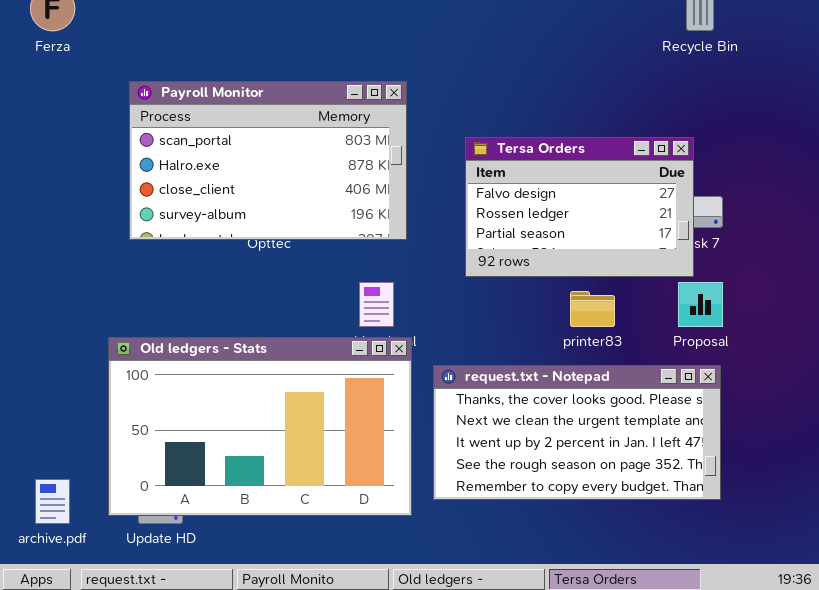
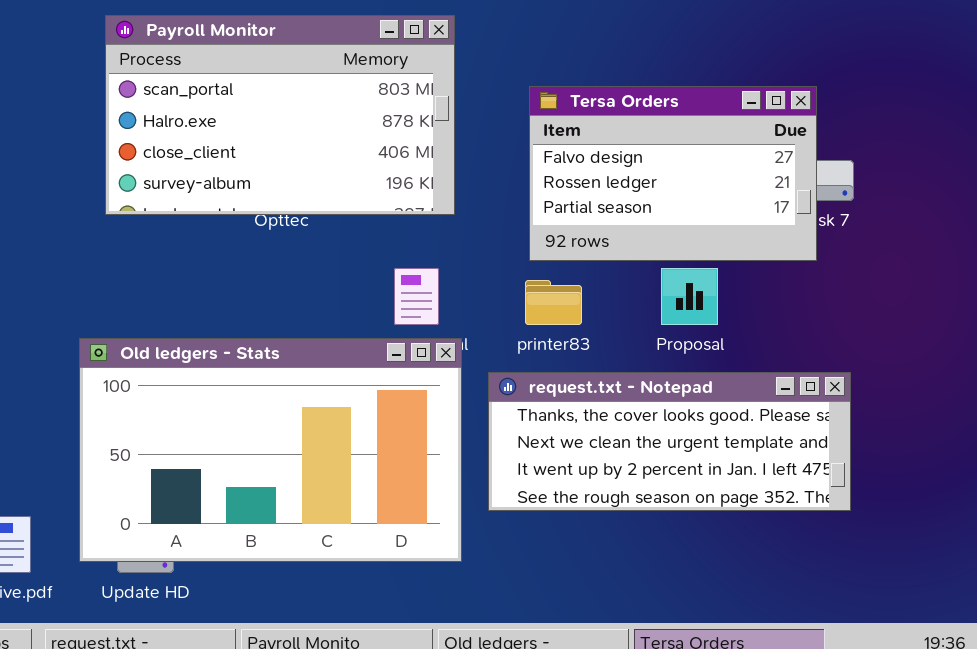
Proposal: [678,282,723,327] -> [661,268,718,325], moved
printer83: [570,291,615,327] -> [525,280,582,325], moved
request.txt - Notepad: [433,365,721,500] -> [488,372,851,511], resized

